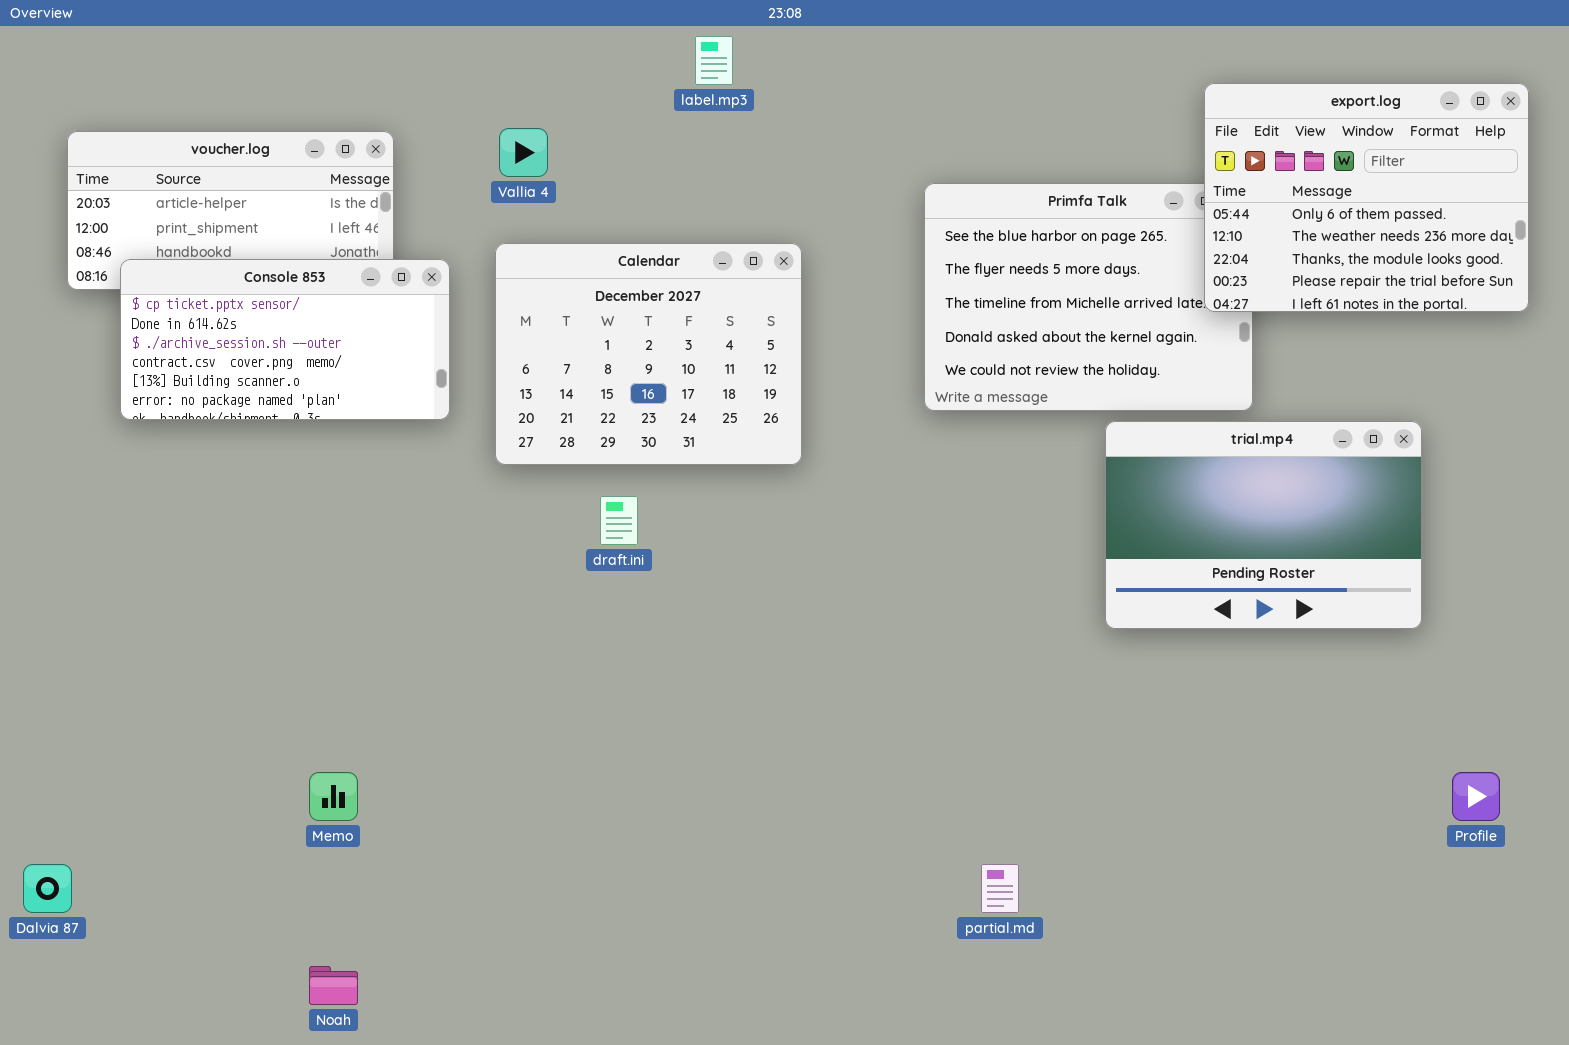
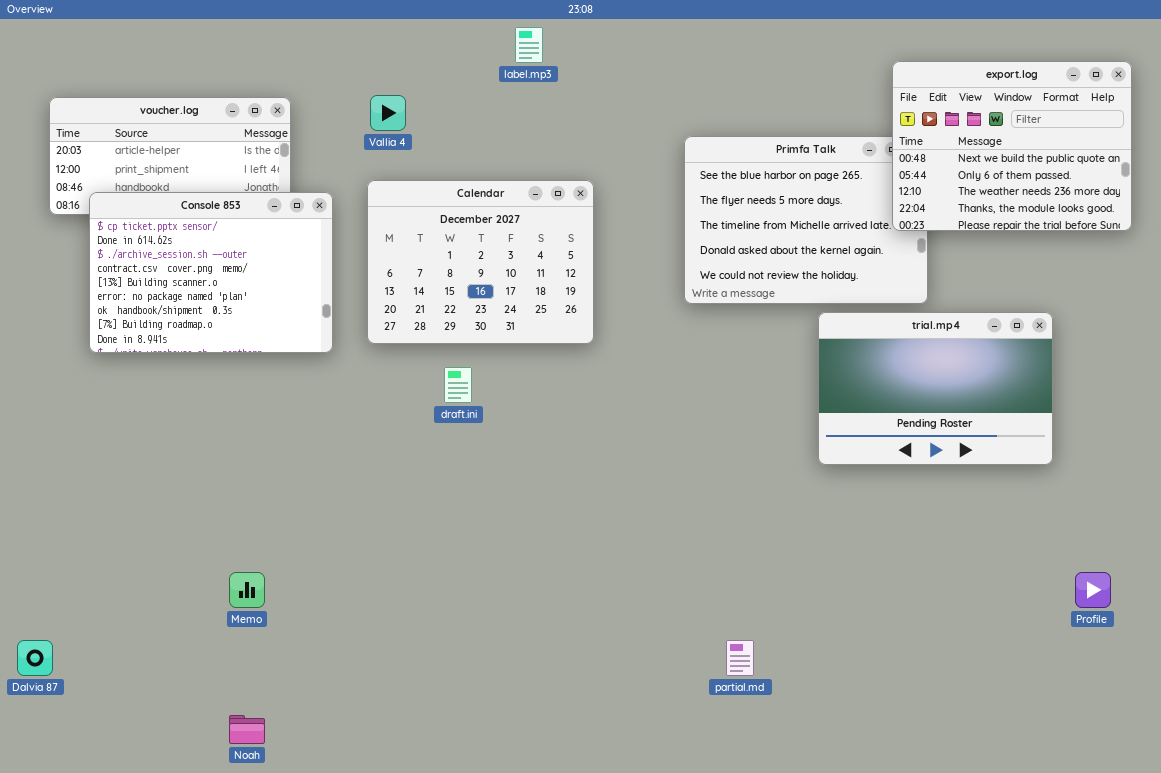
export.log: [1204,83,1529,312] -> [892,61,1132,231], scrolled up 1 row
Console 853: [120,259,450,420] -> [89,192,333,353], resized

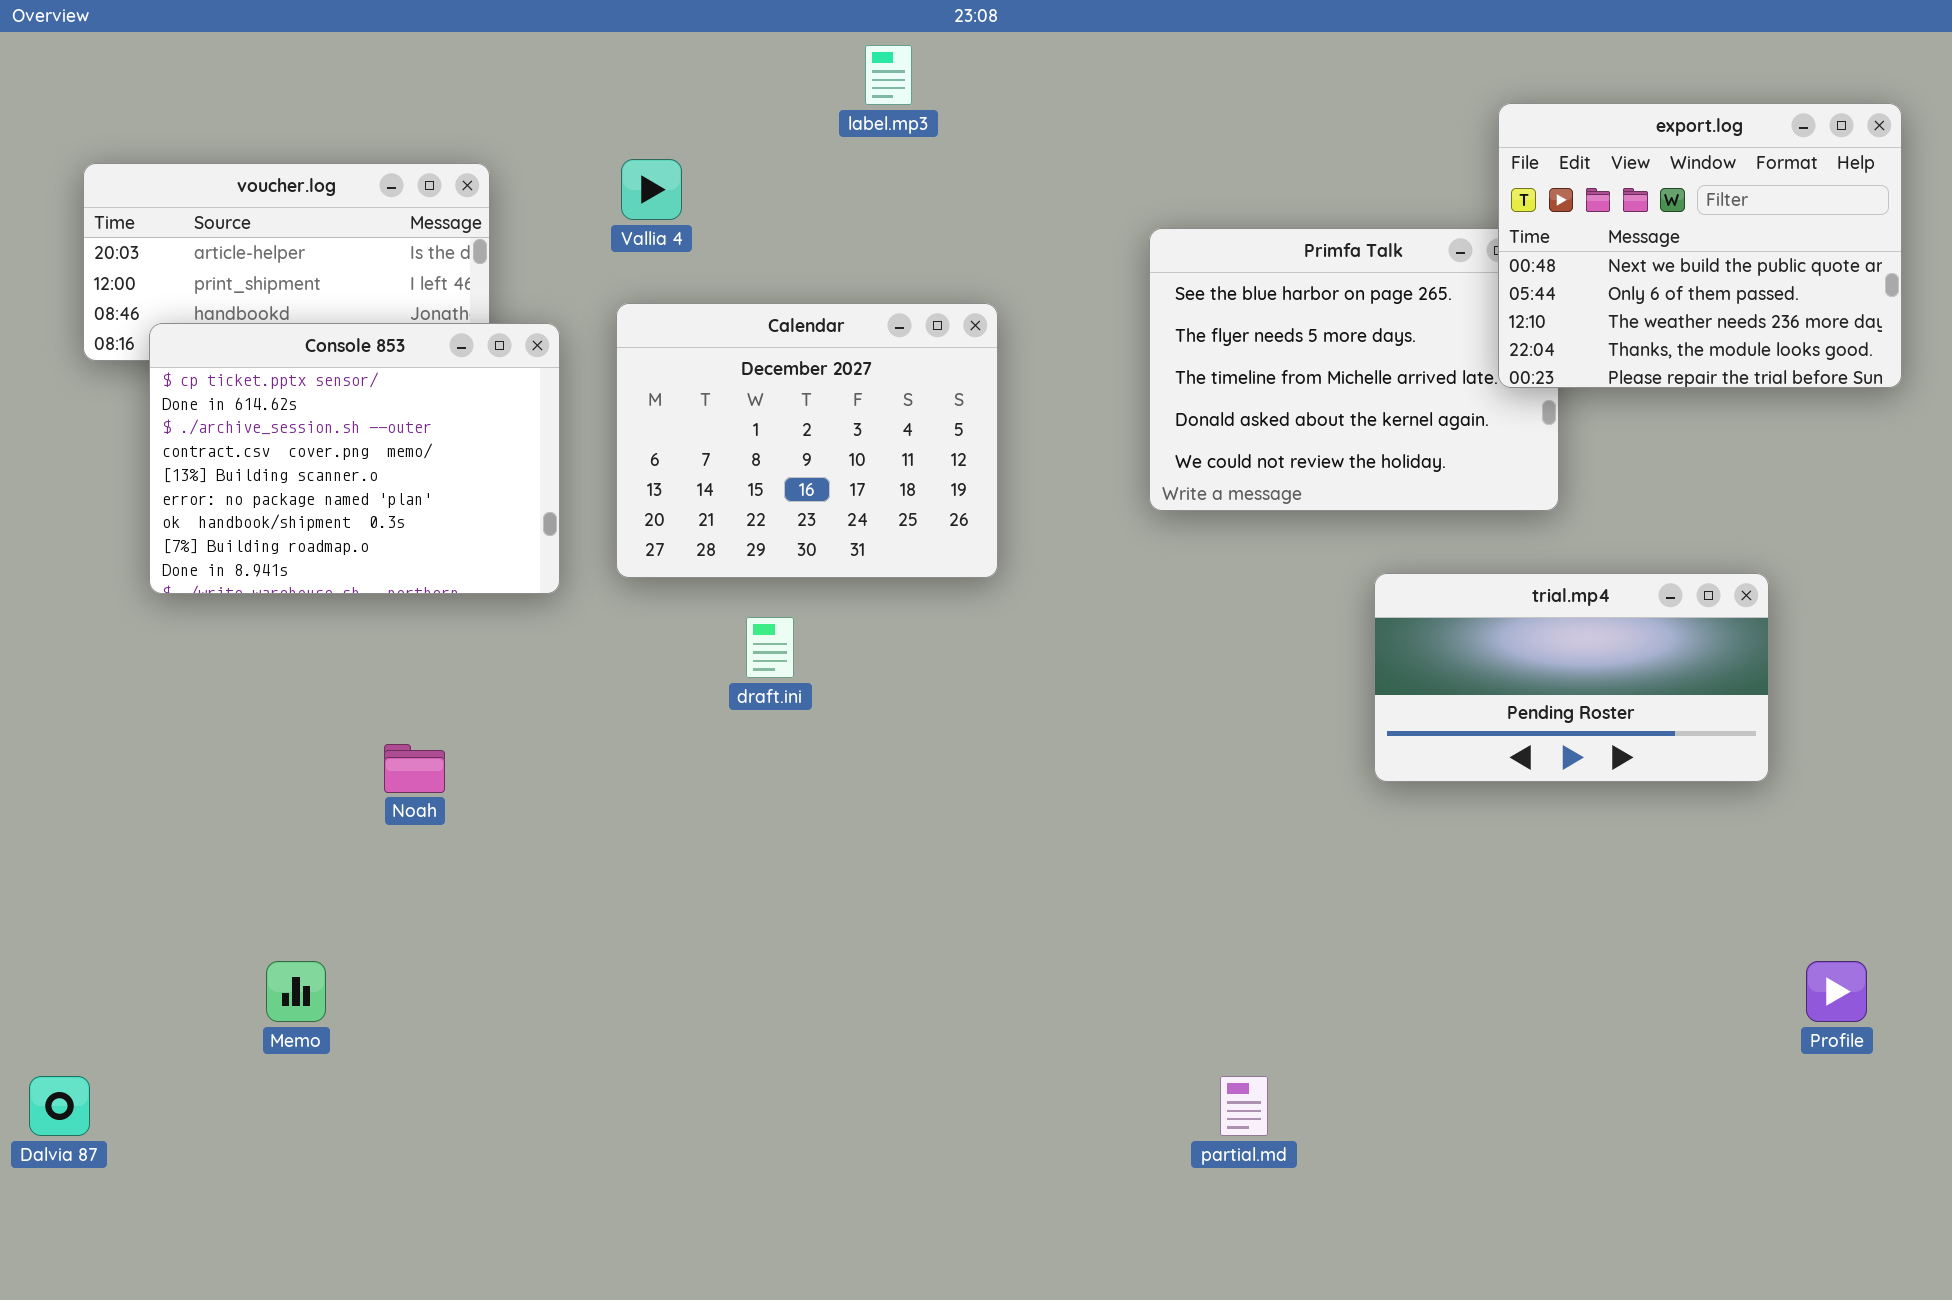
trial.mp4: [818,312,1053,465] -> [1374,573,1769,782], resized
Memo: [229,572,265,608] -> [266,961,326,1022], moved
Noah: [229,715,265,744] -> [384,744,445,793], moved

